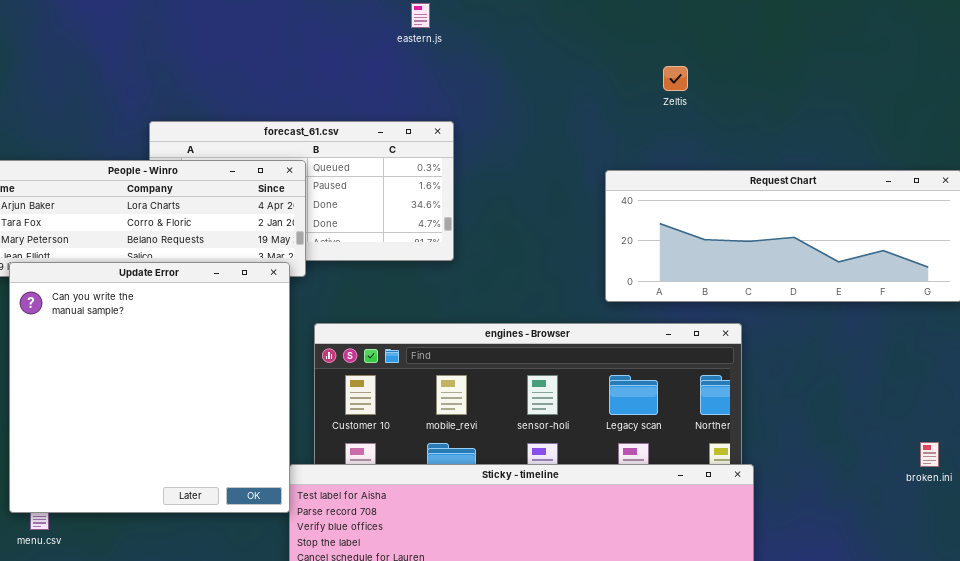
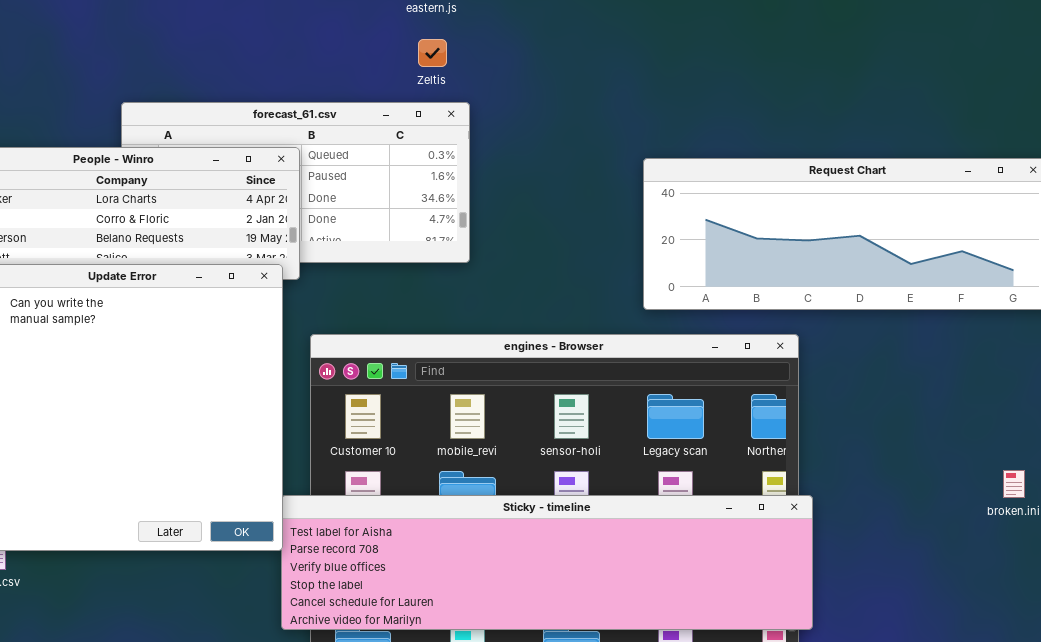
Zeltis: [663,66,688,91] -> [418,39,447,67], moved

